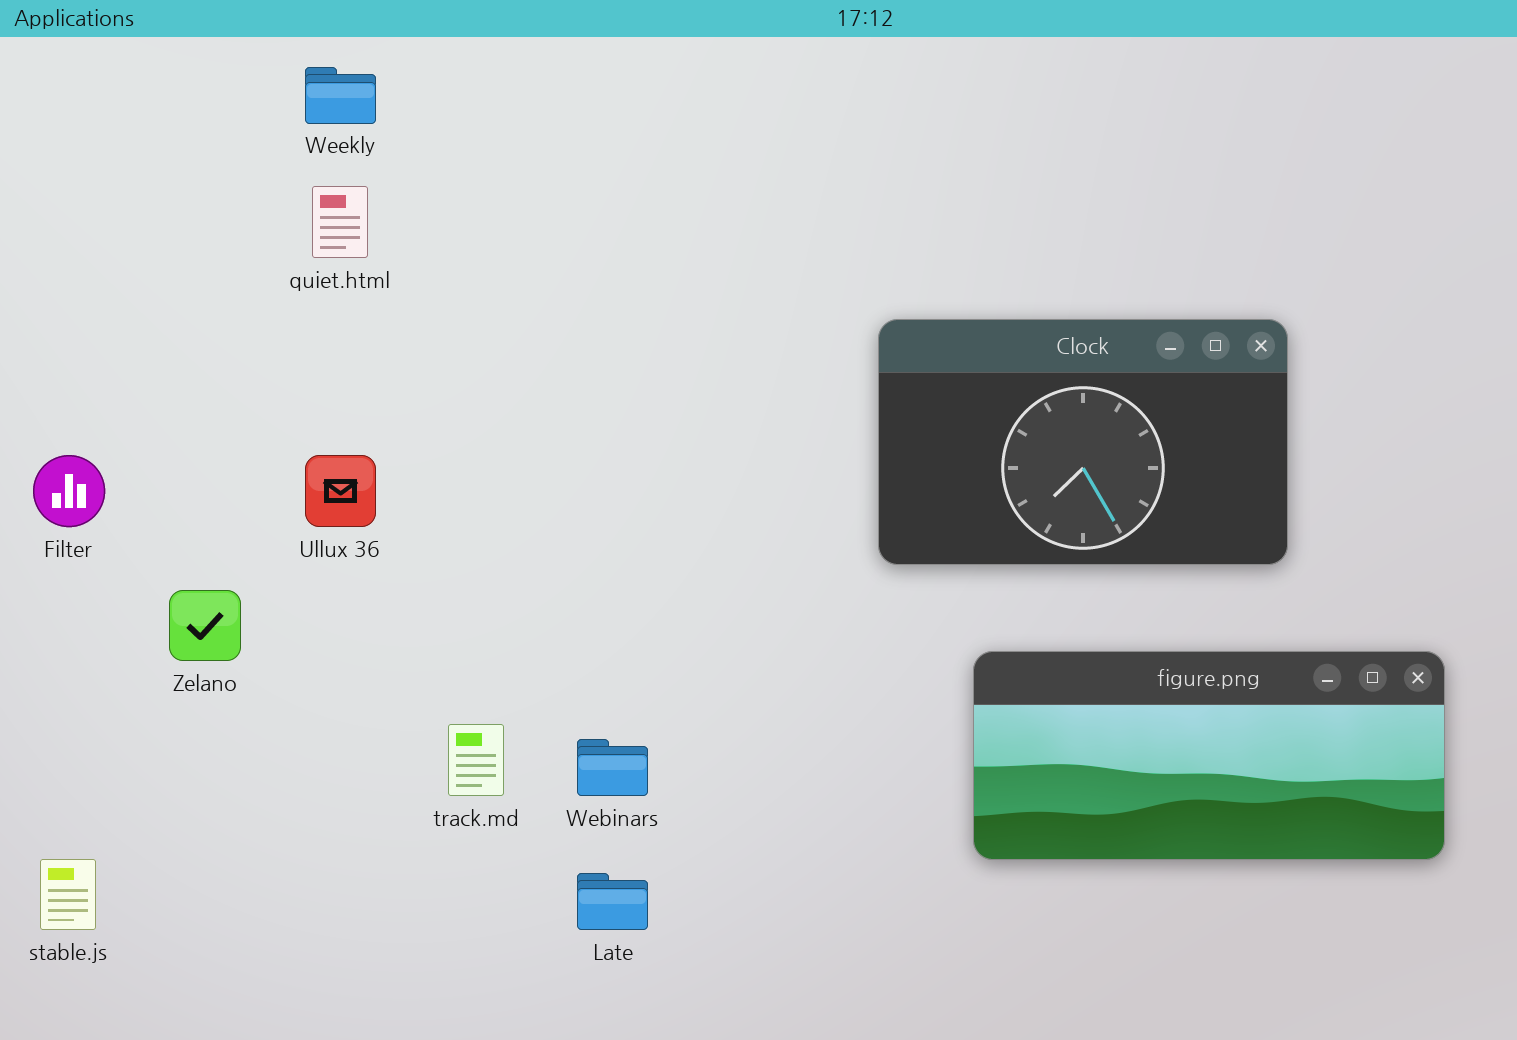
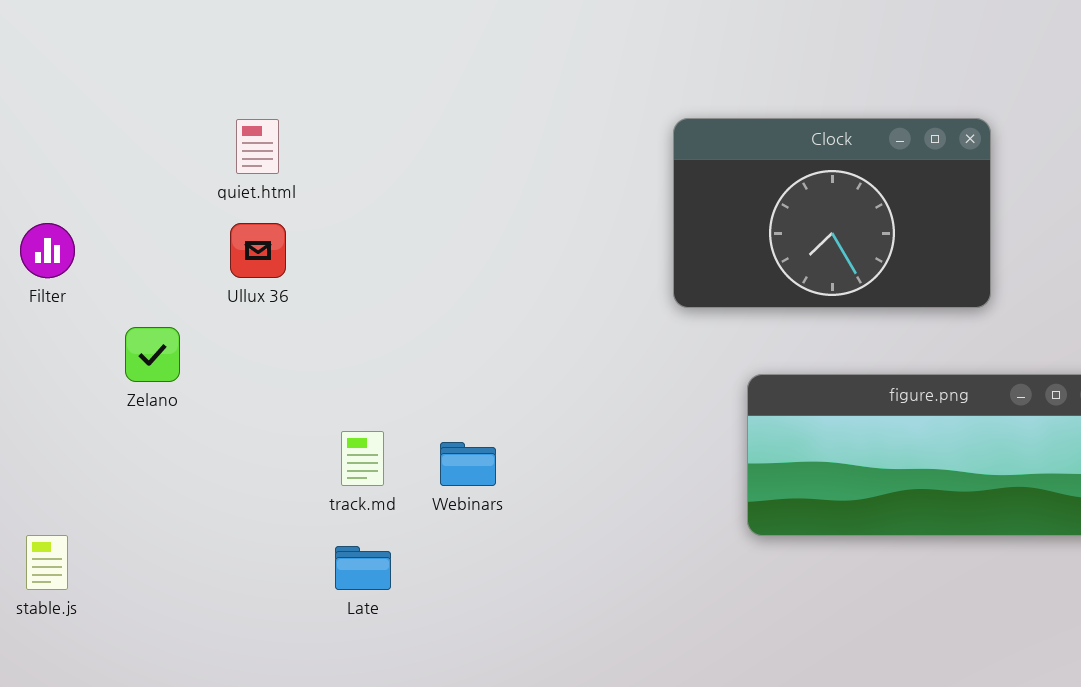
quiet.html: [312,186,368,258] -> [236,119,279,174], moved
Late: [577,873,648,930] -> [335,546,391,590], moved

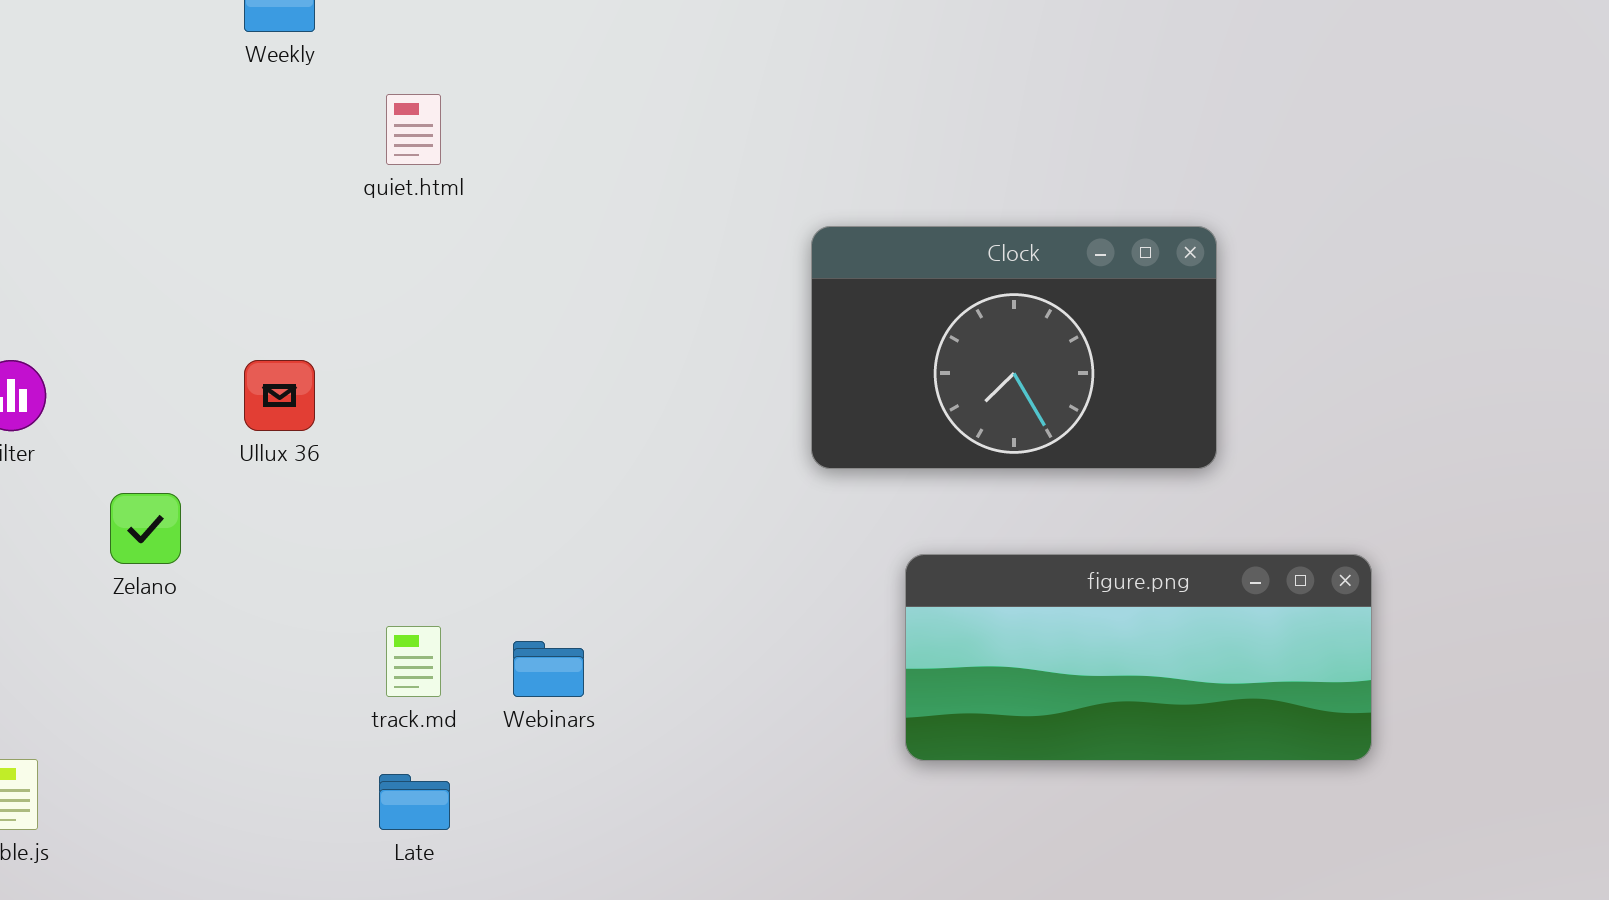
quiet.html: [236,119,279,174] -> [386,94,441,165], moved

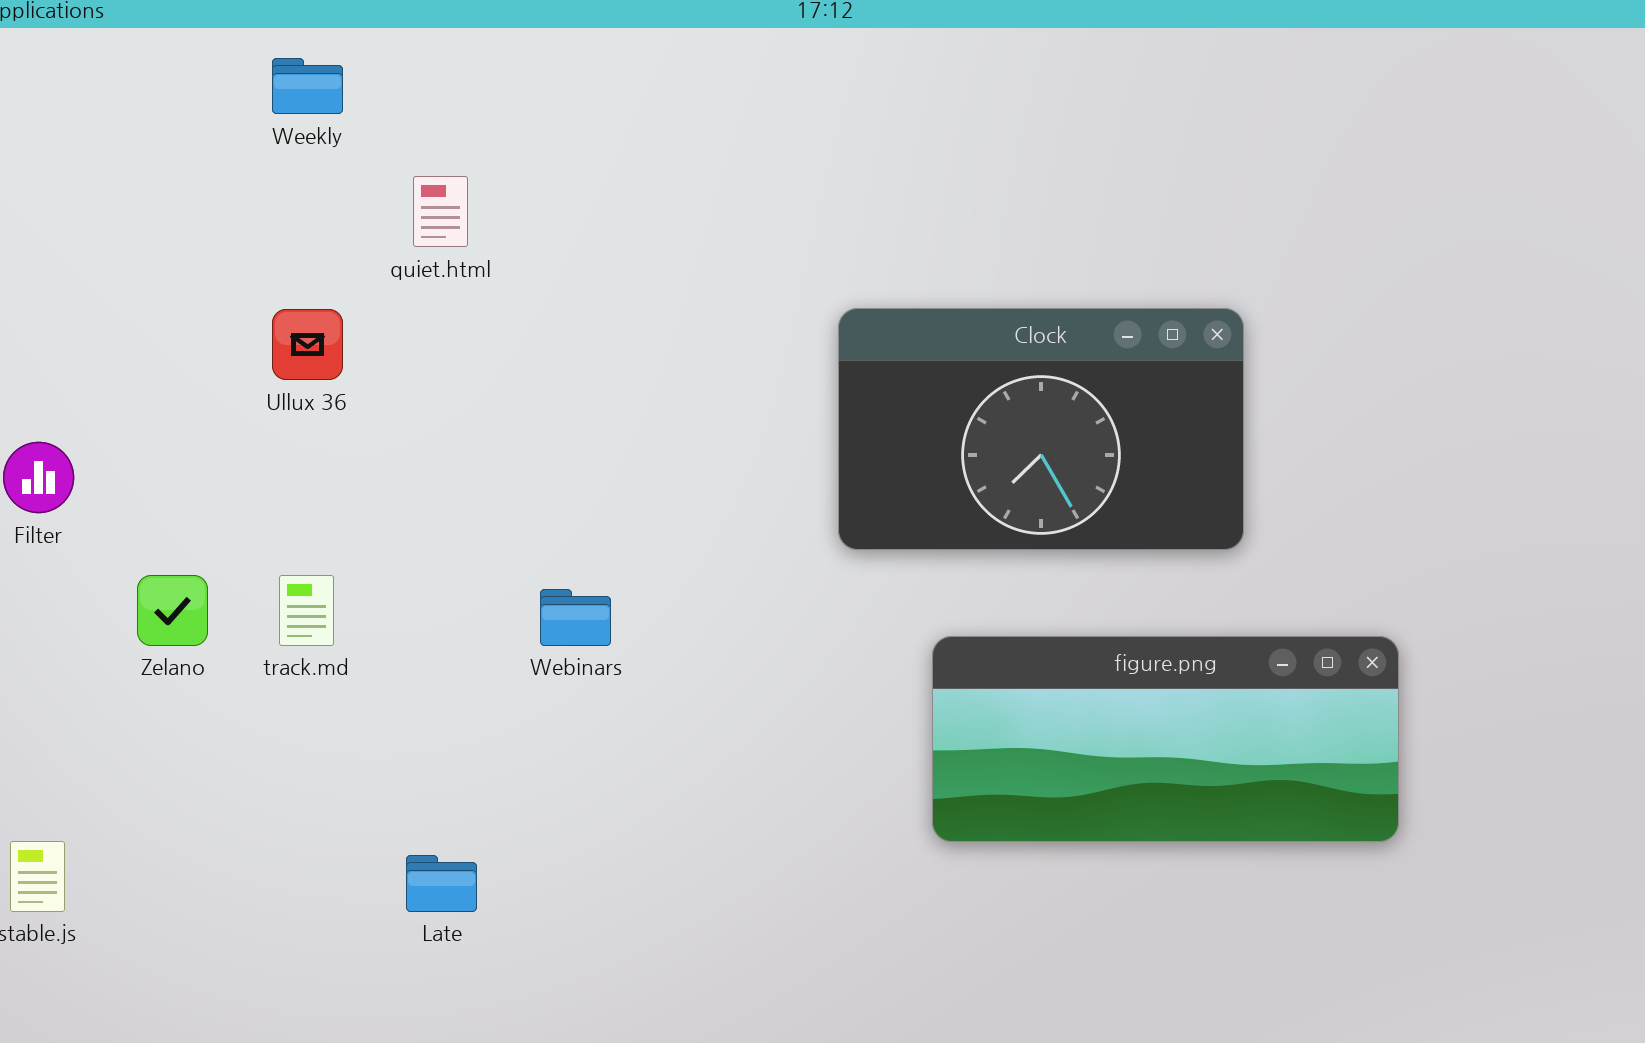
Ullux 36: [244,360,315,431] -> [272,309,343,380], moved
track.md: [386,626,441,697] -> [279,575,334,646], moved
Webinars: [513,641,584,697] -> [540,589,611,646], moved

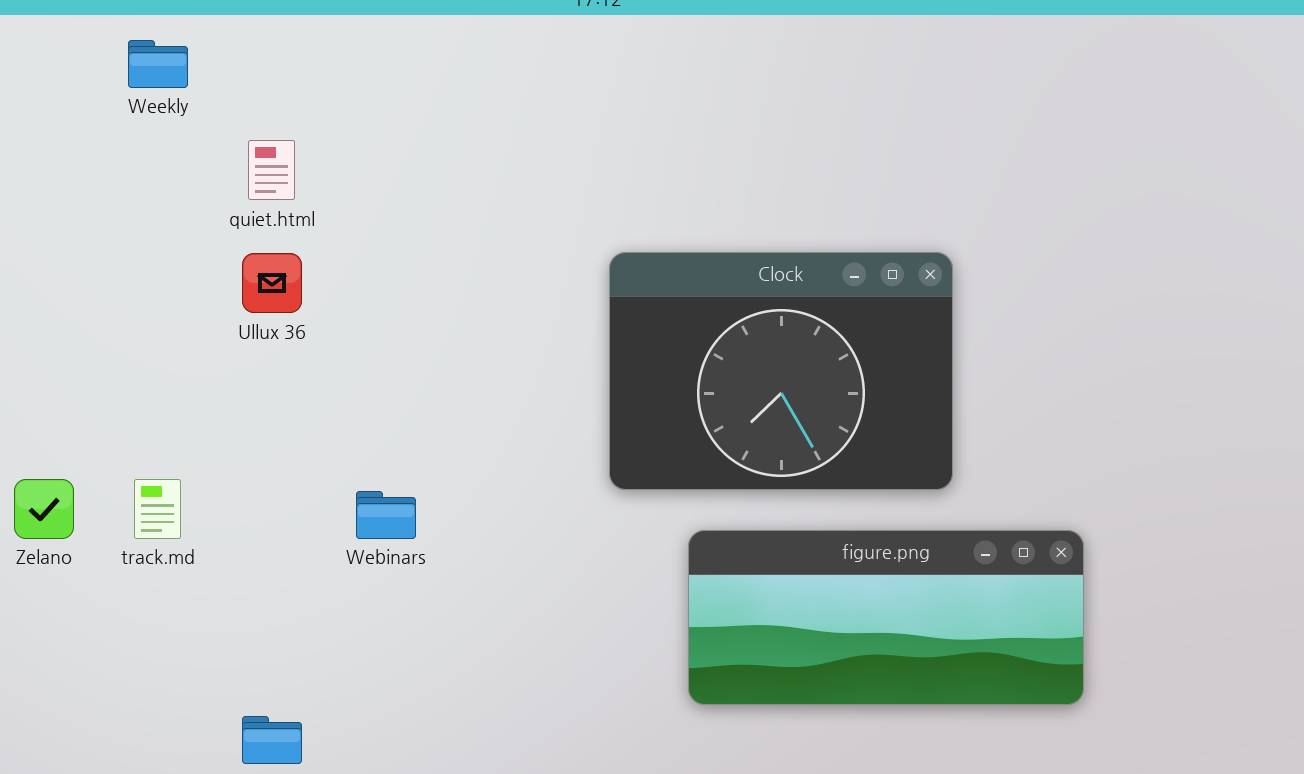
Clock: [838,308,1244,550] -> [609,252,953,490], resized
Ullux 36: [272,309,343,380] -> [242,253,302,313], moved

